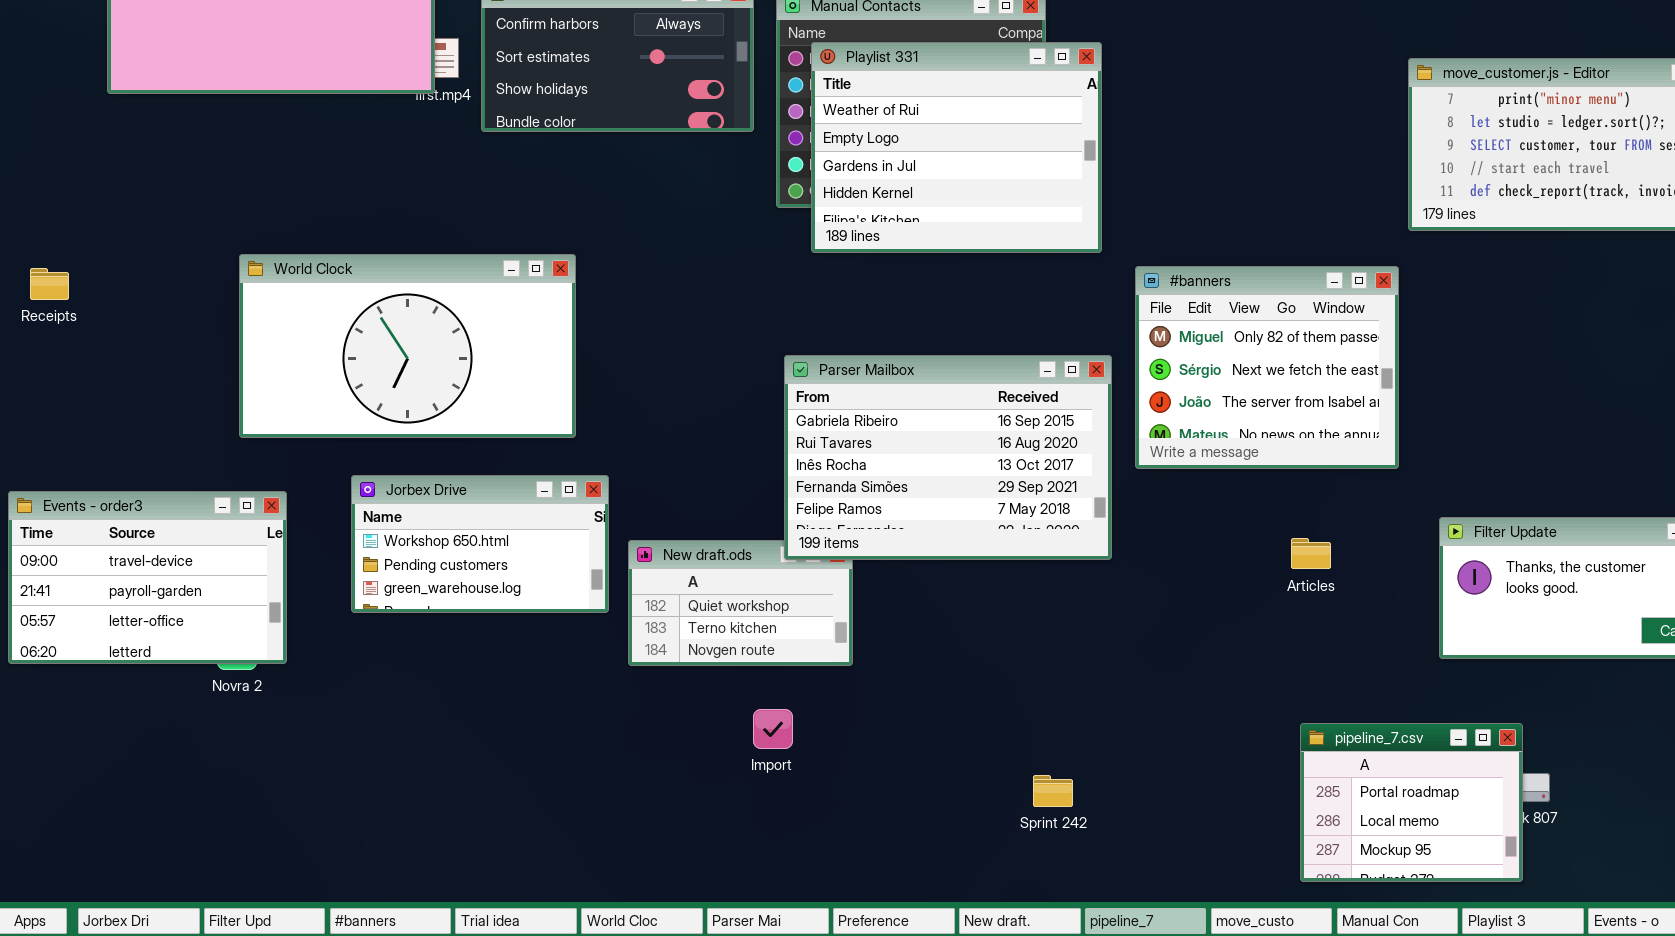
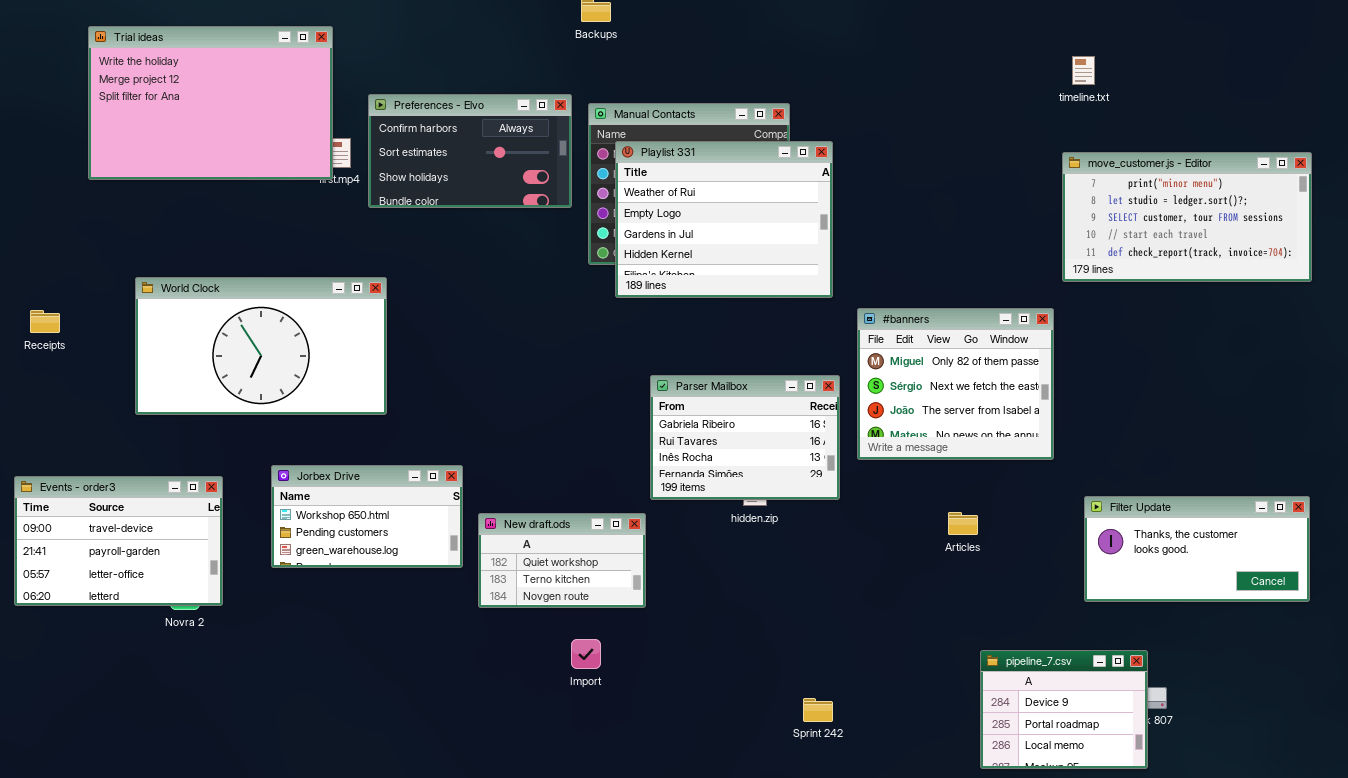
World Clock: [239,254,576,438] -> [135,277,387,415], moved
Parser Mailbox: [784,355,1112,560] -> [650,375,840,500], resized
Articles: [1291,538,1331,569] -> [948,512,978,535], moved
pipeline_7.csv: [1300,723,1523,882] -> [980,650,1148,769], scrolled up 1 row
Sprint 242: [1033,775,1073,807] -> [803,698,833,722], moved

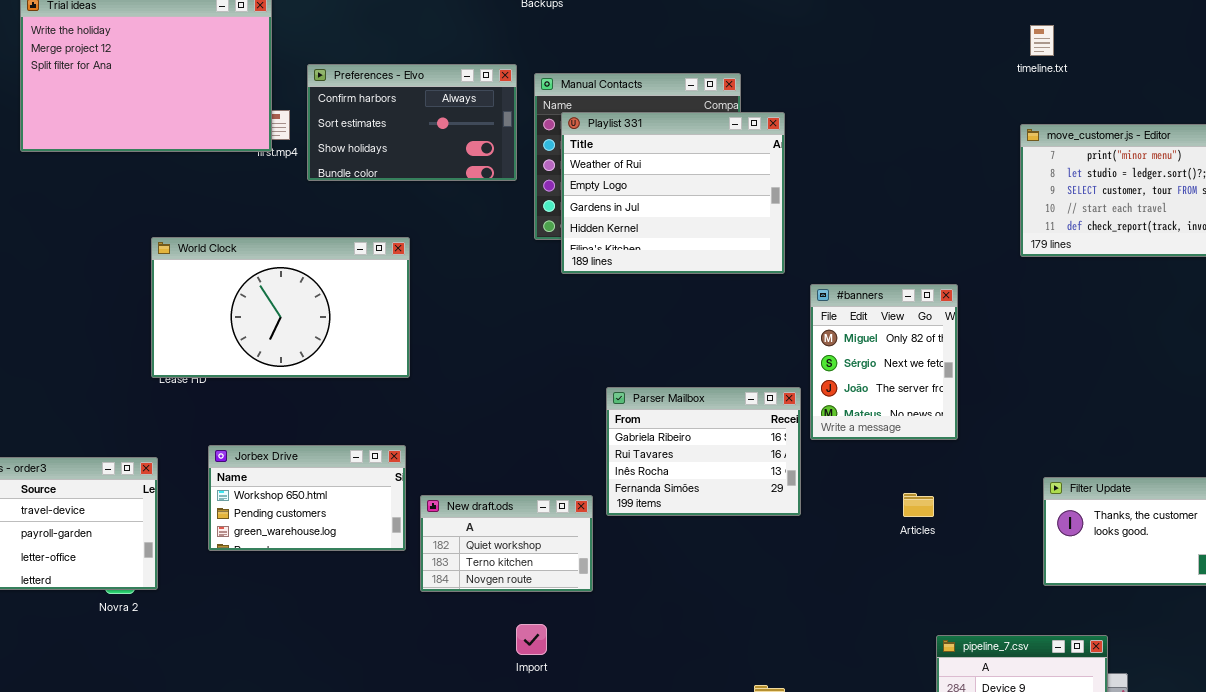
World Clock: [135,277,387,415] -> [151,237,410,378], moved
#banners: [857,308,1054,460] -> [810,284,958,440], resized
Parser Mailbox: [650,375,840,500] -> [606,387,801,516], moved

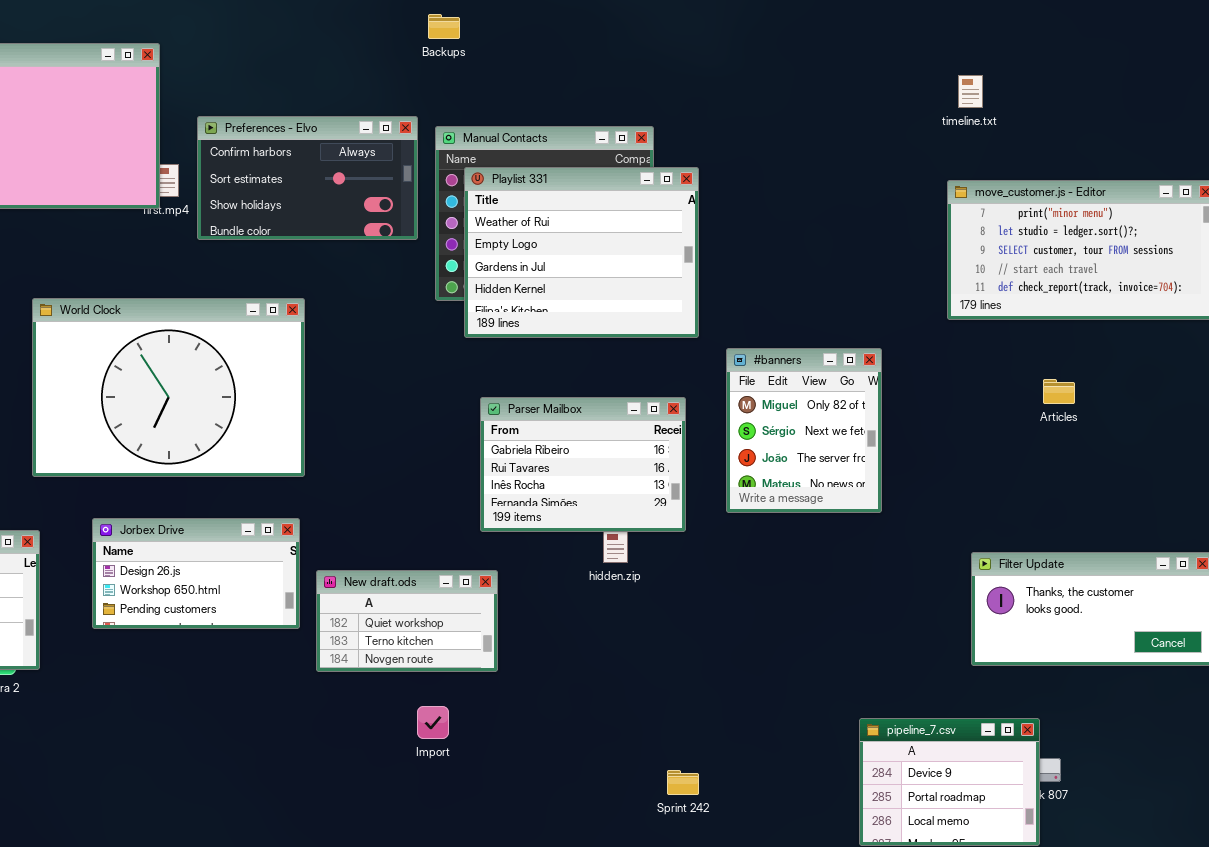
World Clock: [151,237,410,378] -> [32,298,305,477], resized
Parser Mailbox: [606,387,801,516] -> [480,397,686,532], moved
Jorbex Drive: [208,445,406,551] -> [92,518,300,629], scrolled up 1 row
Articles: [903,493,934,517] -> [1043,379,1075,404], moved

